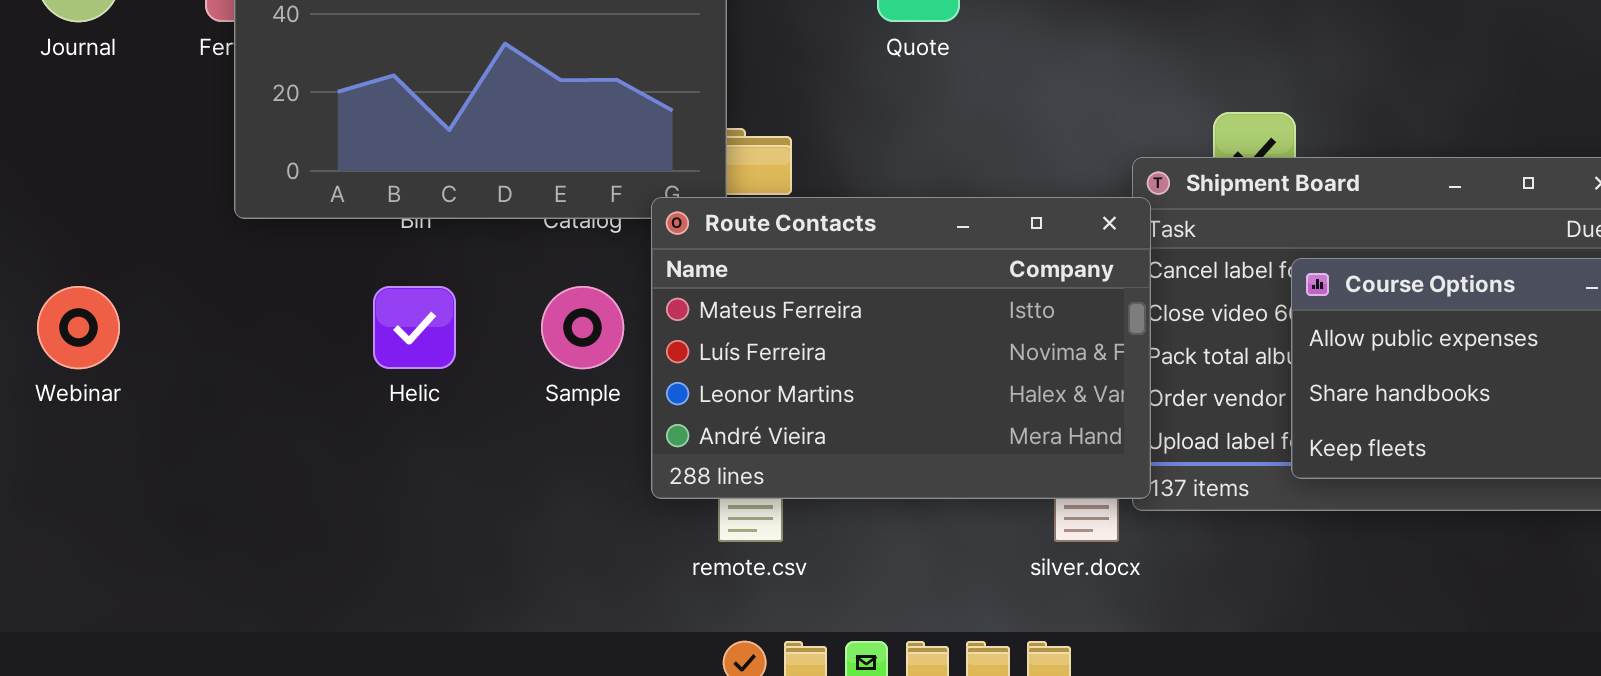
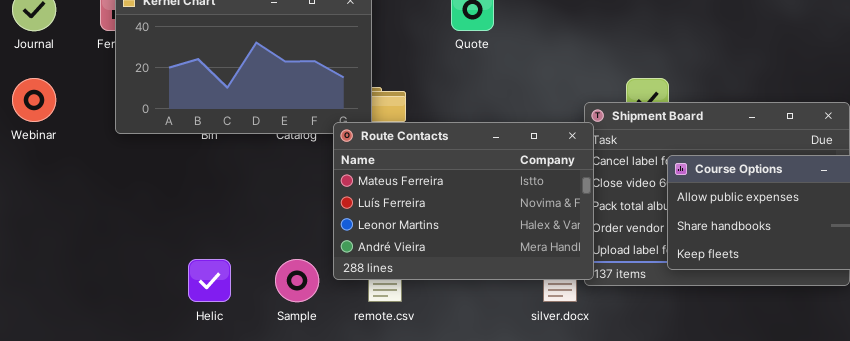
Webinar: [37,286,120,369] -> [12,78,56,122], moved
Helic: [373,286,456,369] -> [188,259,231,302], moved
Sample: [541,286,624,369] -> [275,259,319,302], moved

